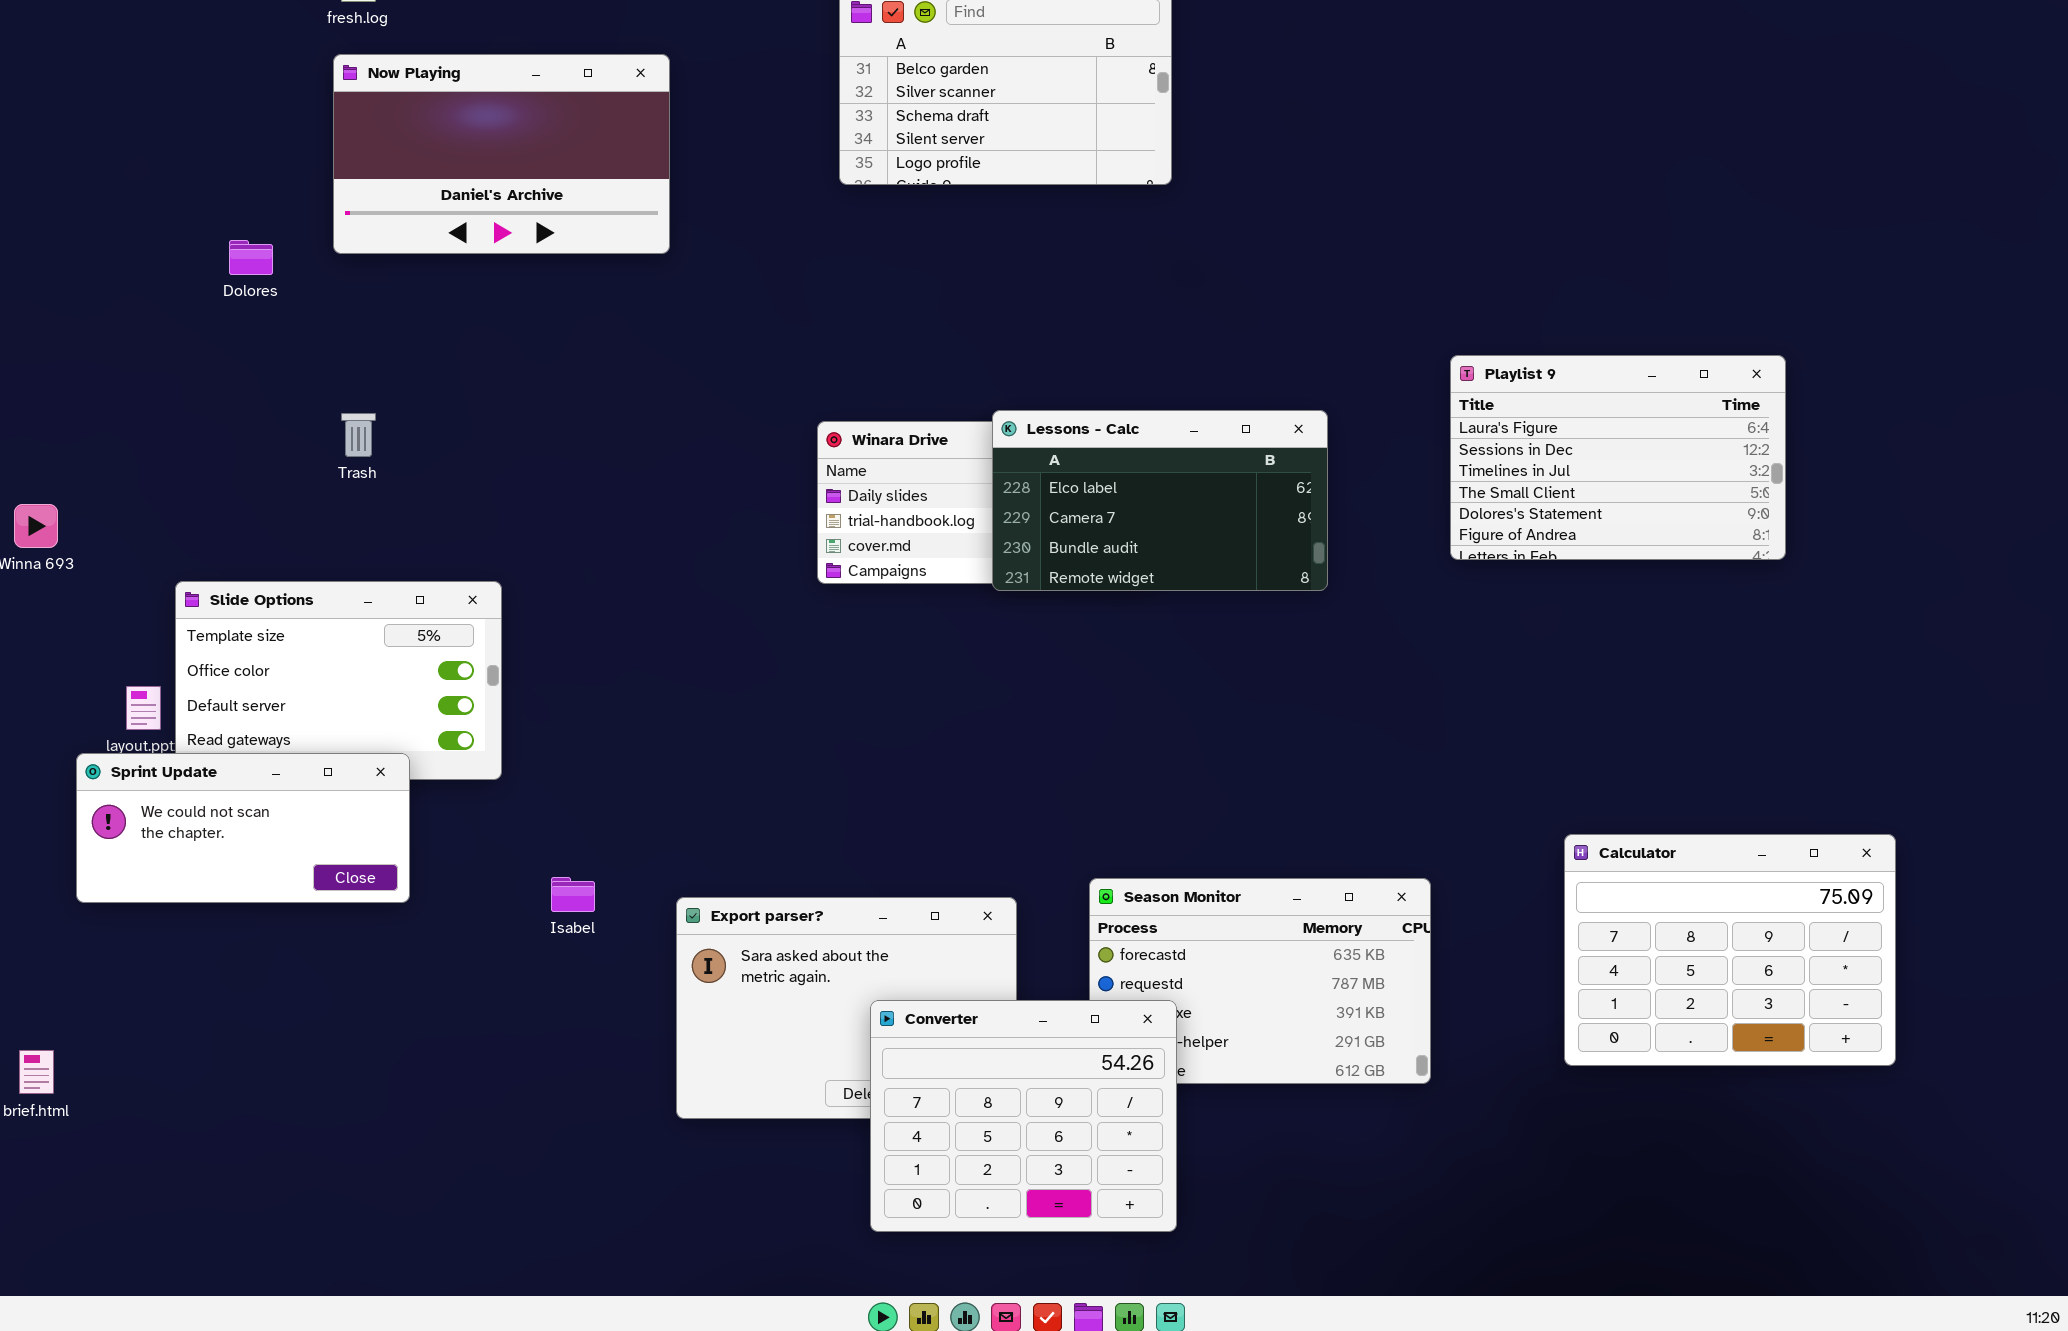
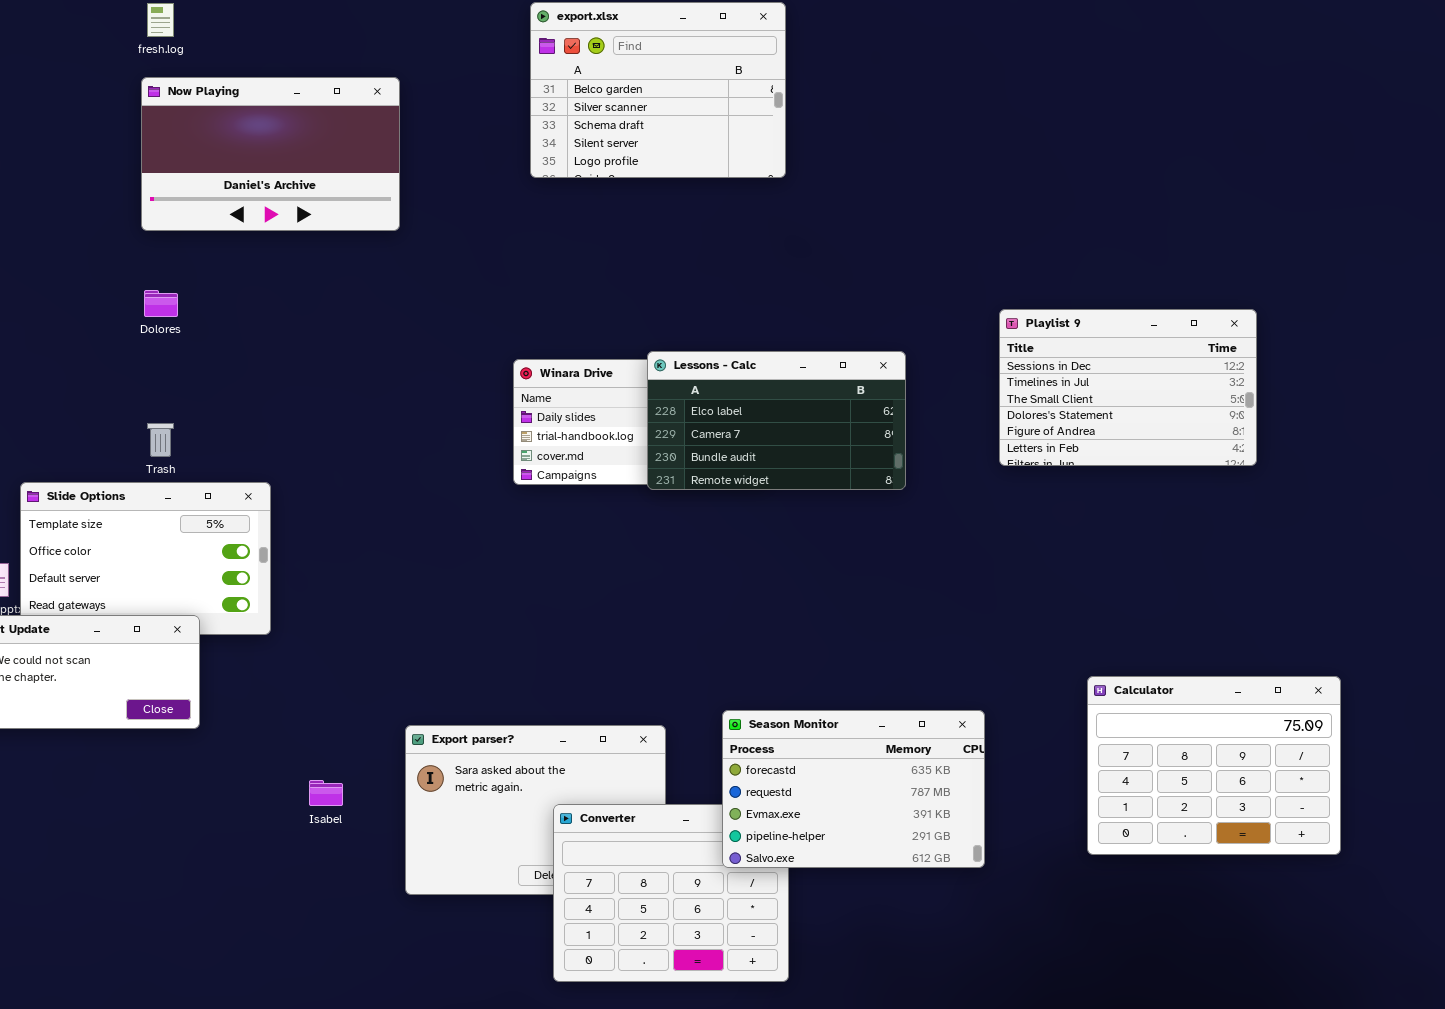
Dolores: [229,240,273,275] -> [144,290,178,317], moved
Playlist 9: [1450,355,1786,560] -> [999,309,1257,466], scrolled down 1 row
Trash: [341,413,376,457] -> [147,423,174,457], moved
Isabel: [551,877,595,912] -> [309,780,343,806], moved
Season Monitor: [1089,878,1431,1084] -> [722,710,985,868], raised

